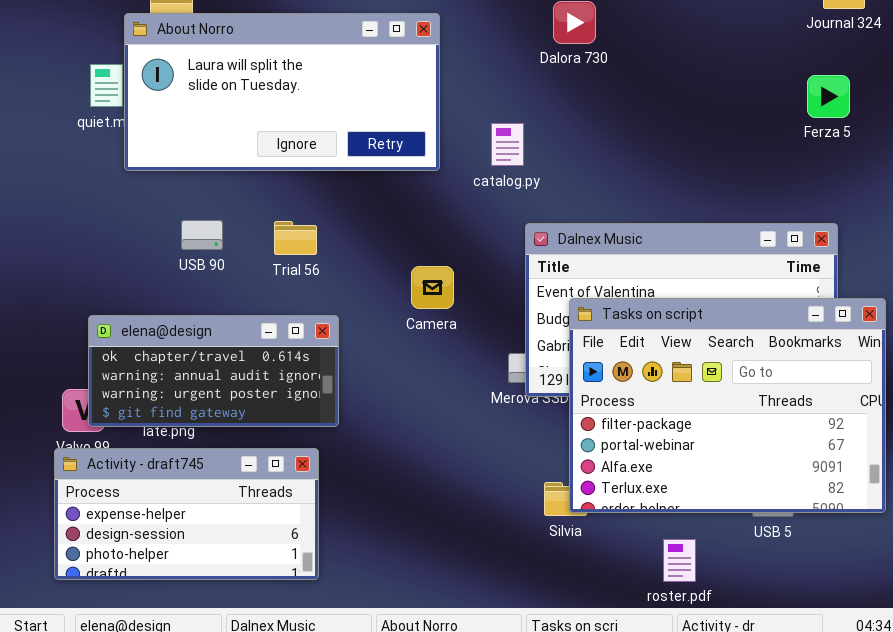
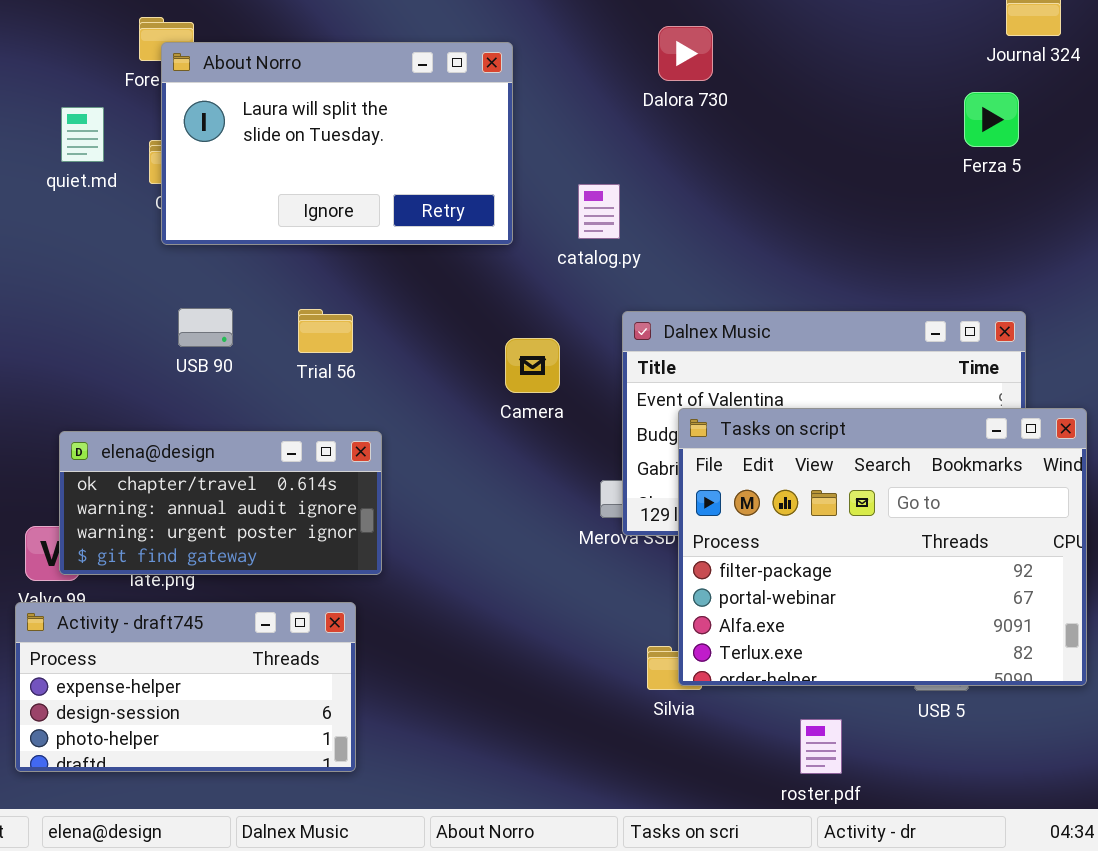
About Norro: [124,13,440,171] -> [161,42,513,245], resized
Ferza 5: [807,75,850,118] -> [964,92,1019,147], moved
Camera: [411,266,454,309] -> [505,338,560,393], moved

